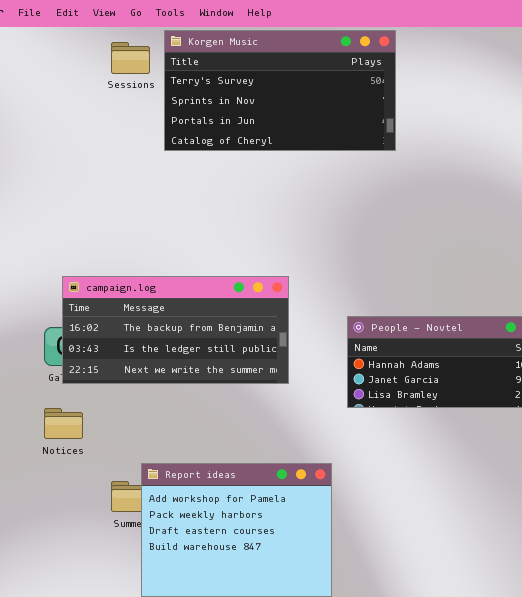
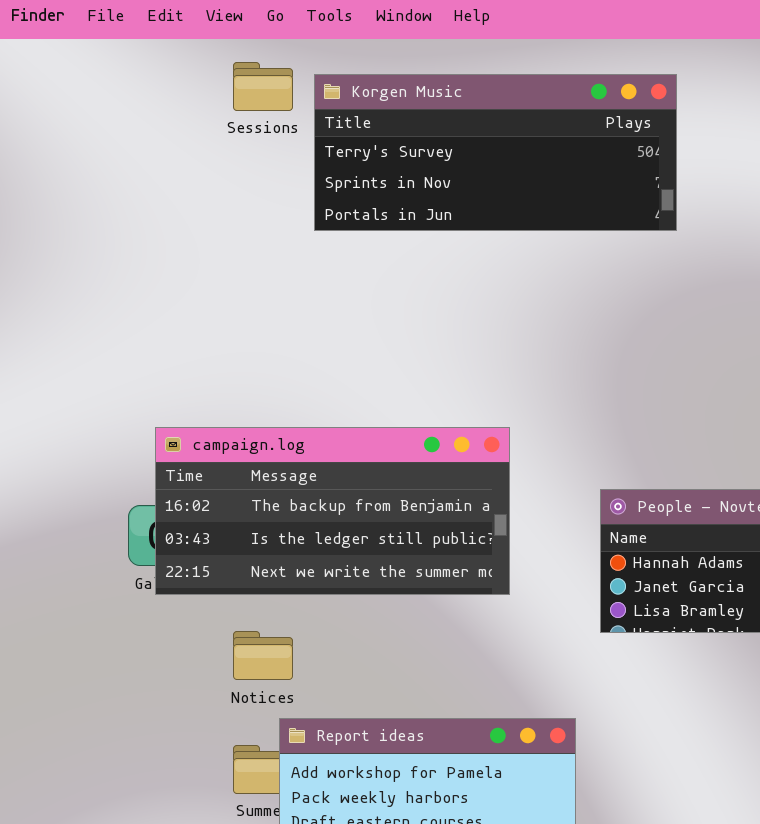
Korgen Music: [164,30,396,151] -> [314,74,677,231], resized
Notices: [44,408,83,439] -> [233,631,293,680], moved

